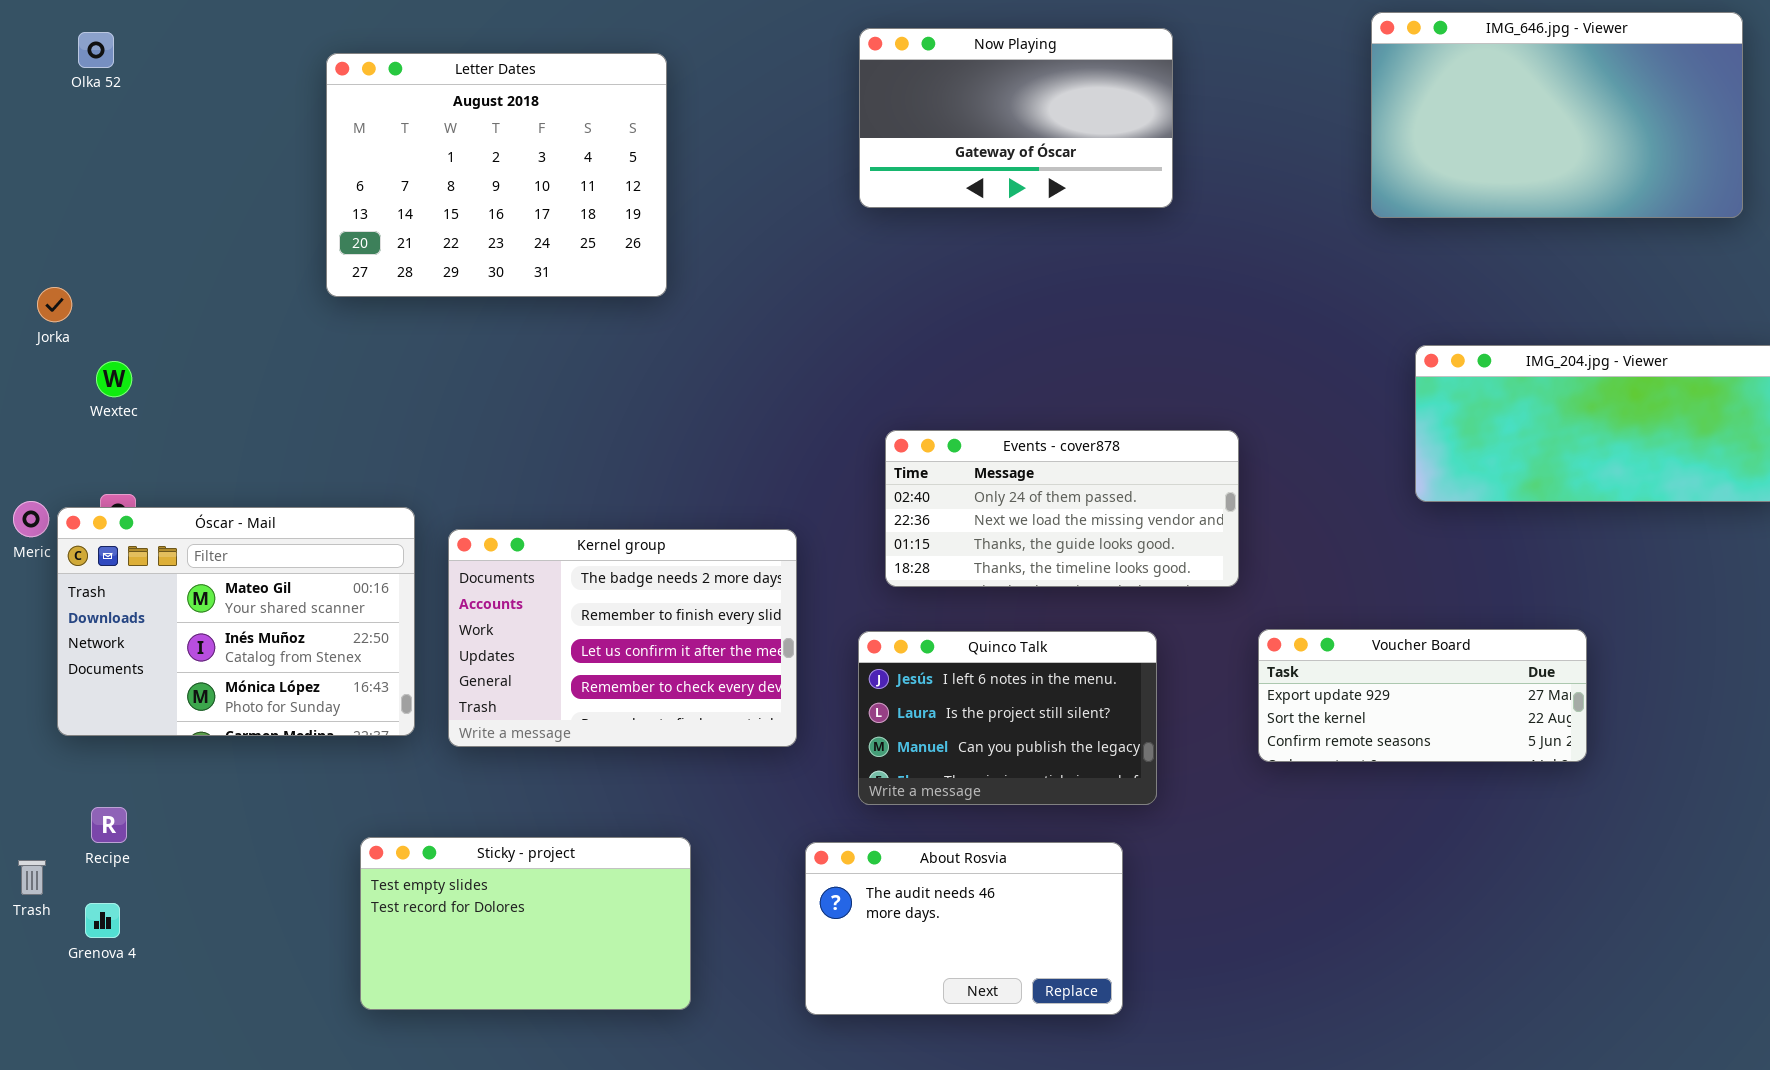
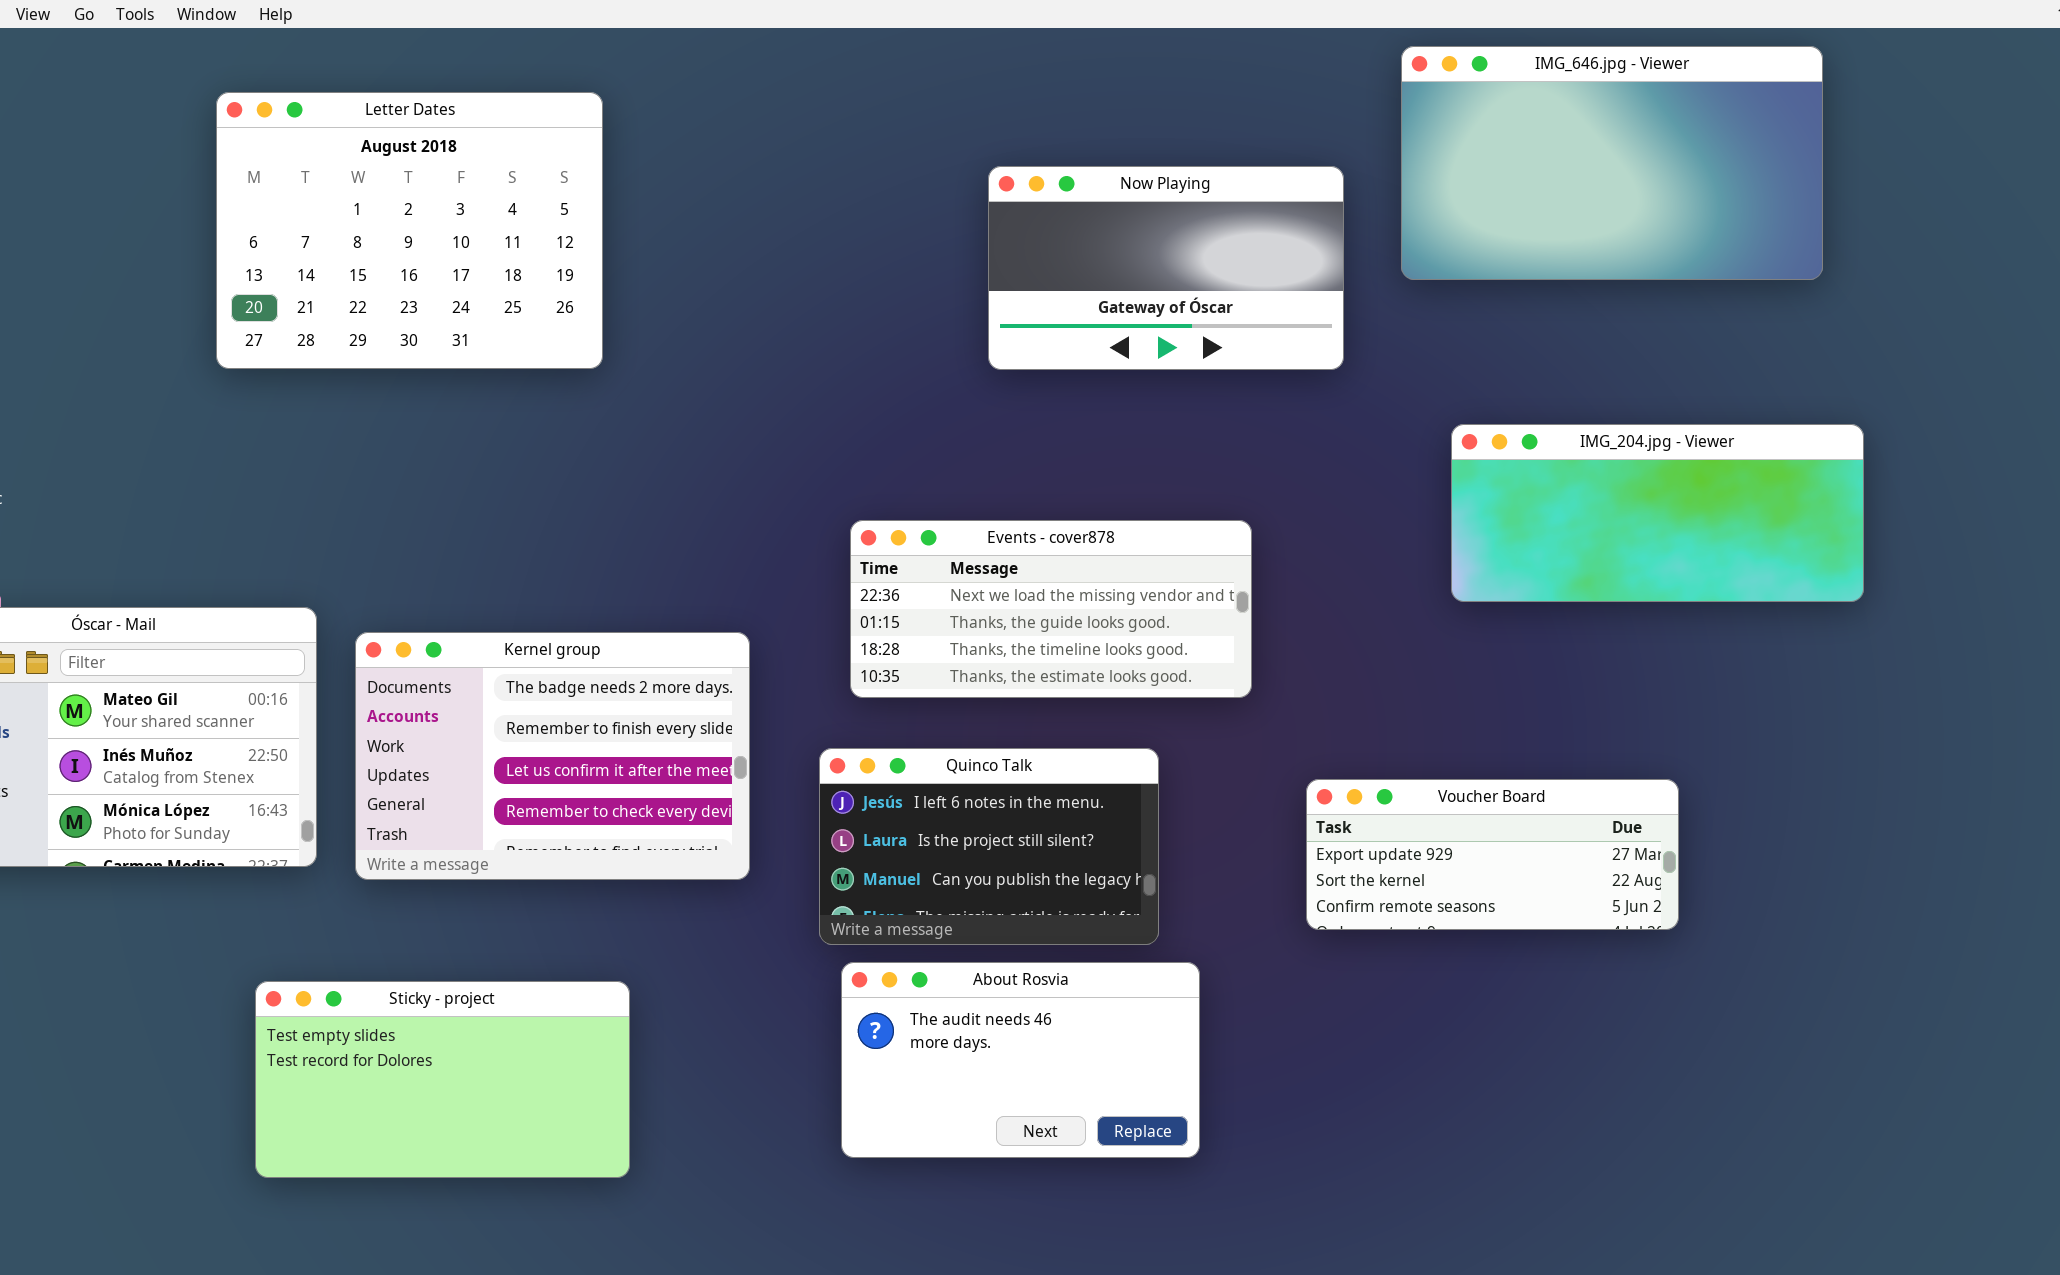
Now Playing: [859,28,1173,208] -> [988,166,1344,370], moved
Events - cover878: [885,430,1239,587] -> [850,520,1252,698], scrolled down 1 row
Voucher Board: [1258,629,1587,762] -> [1306,779,1679,930], moved
About Rosvia: [805,842,1123,1015] -> [841,962,1200,1158], moved

